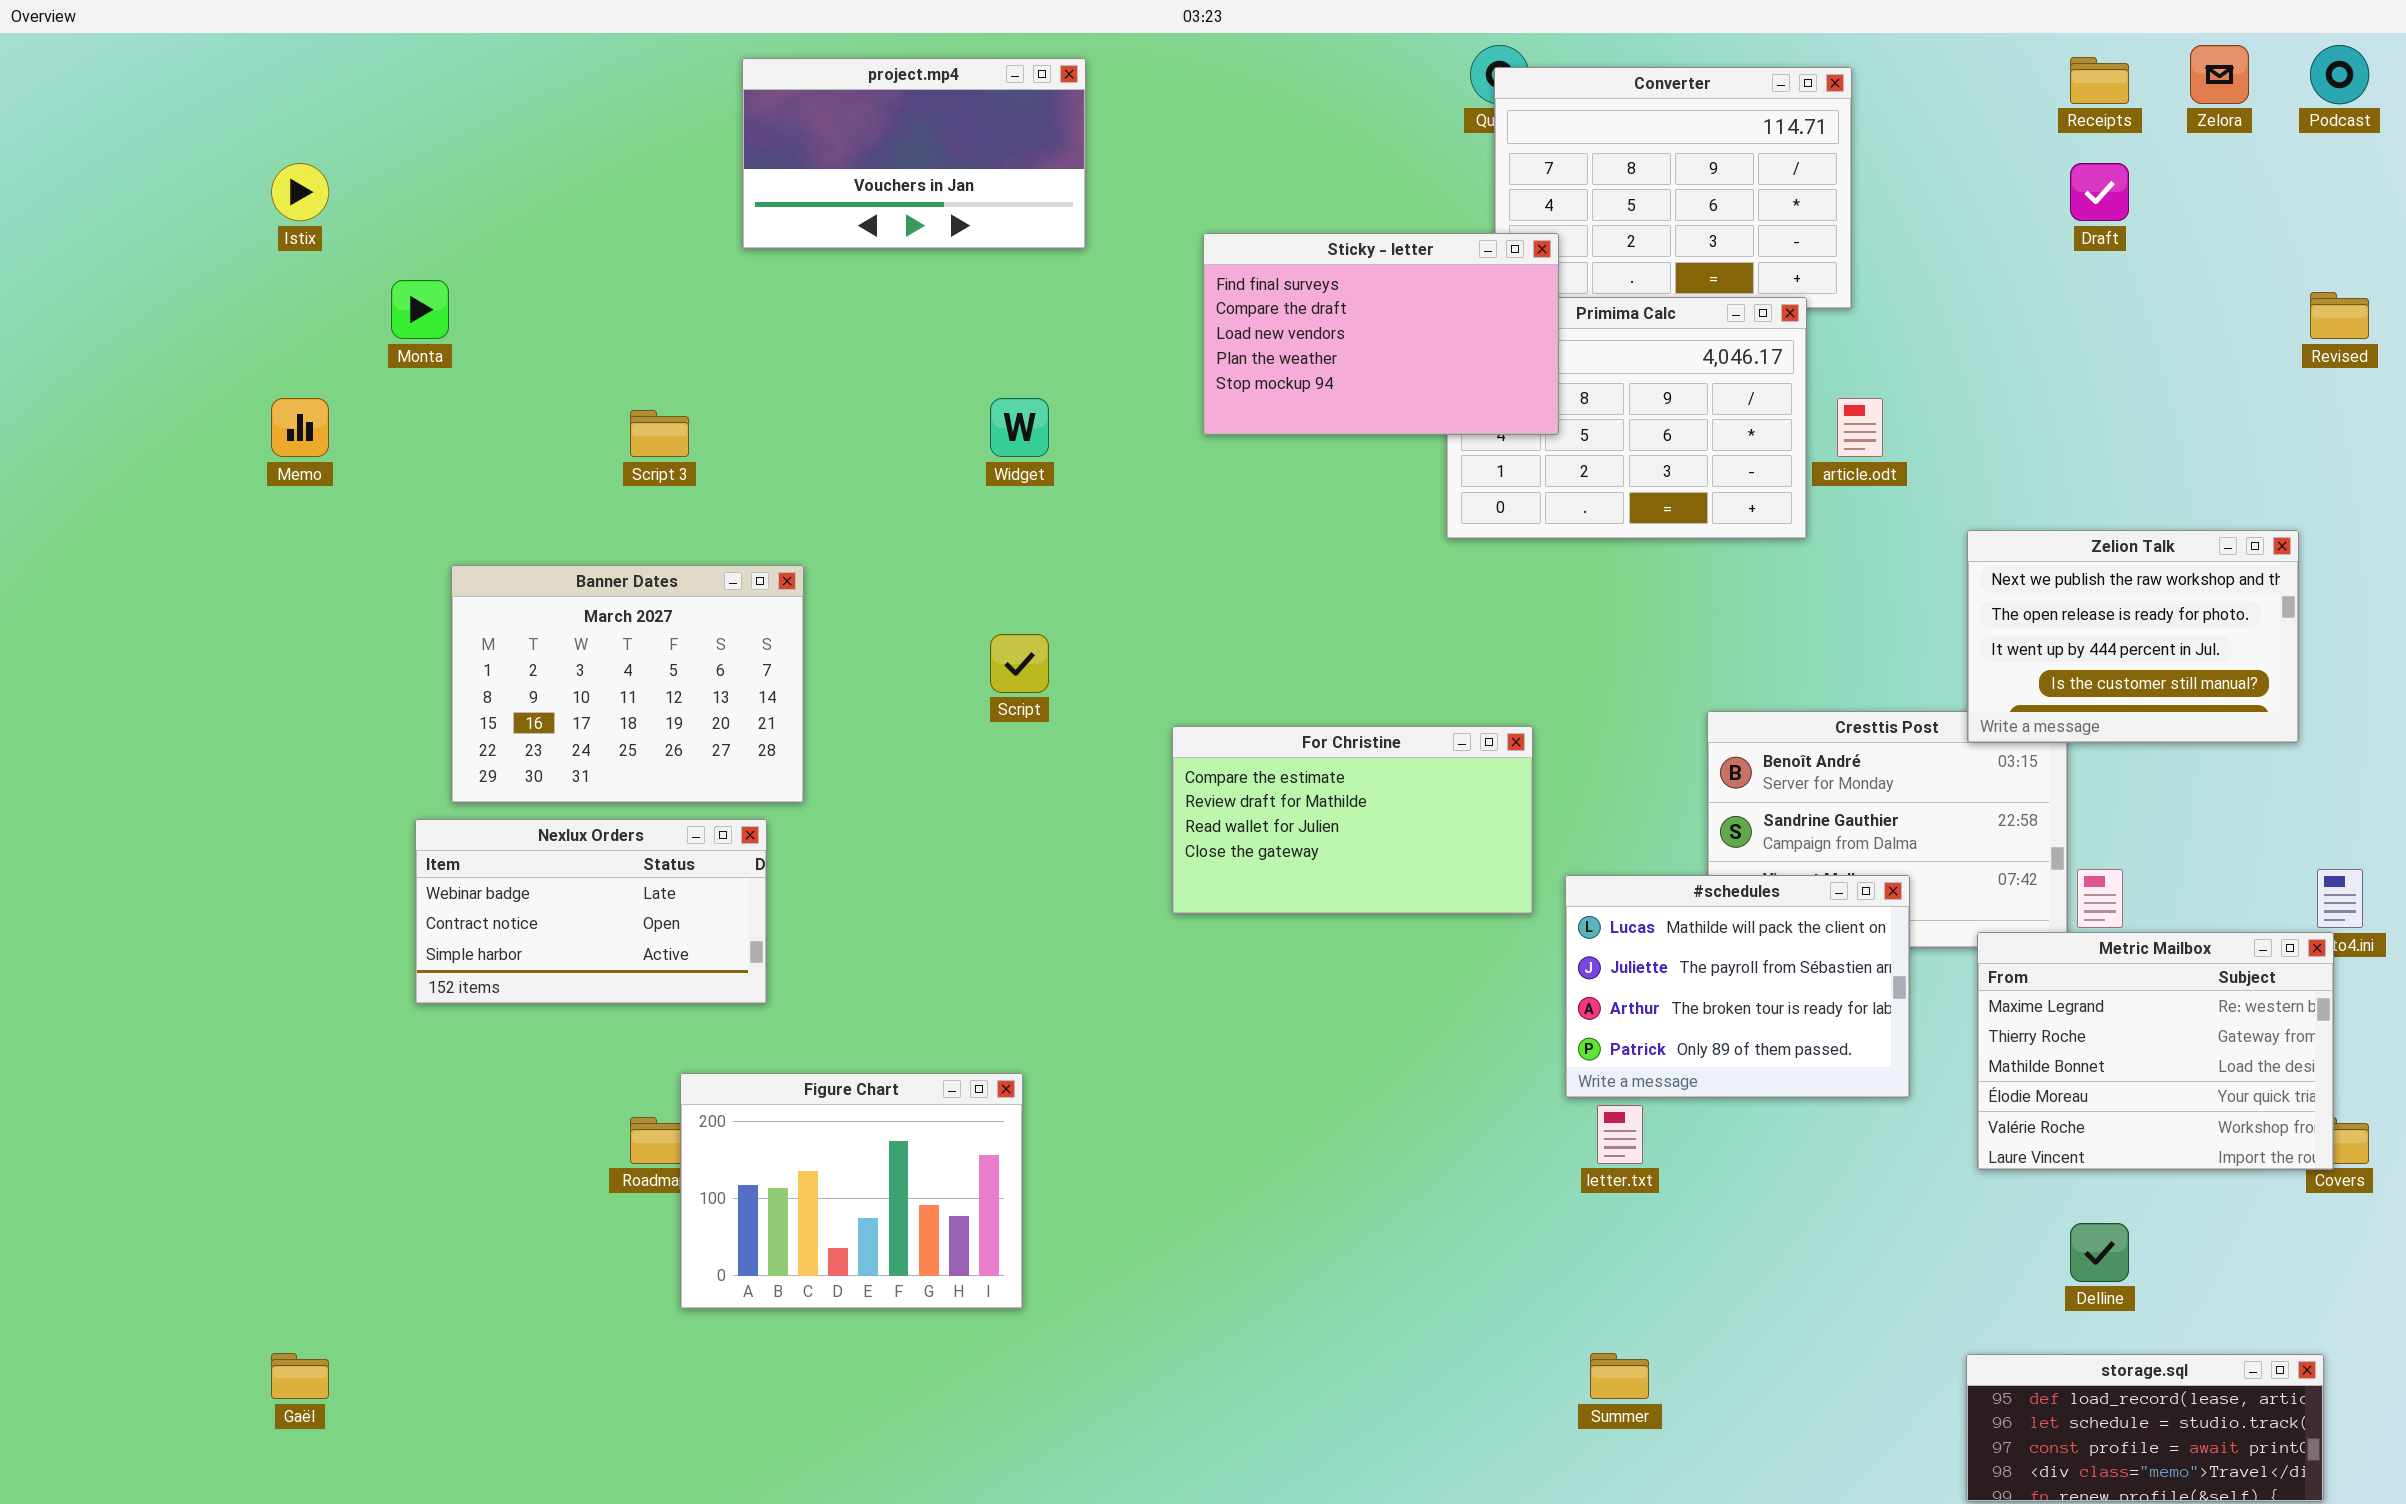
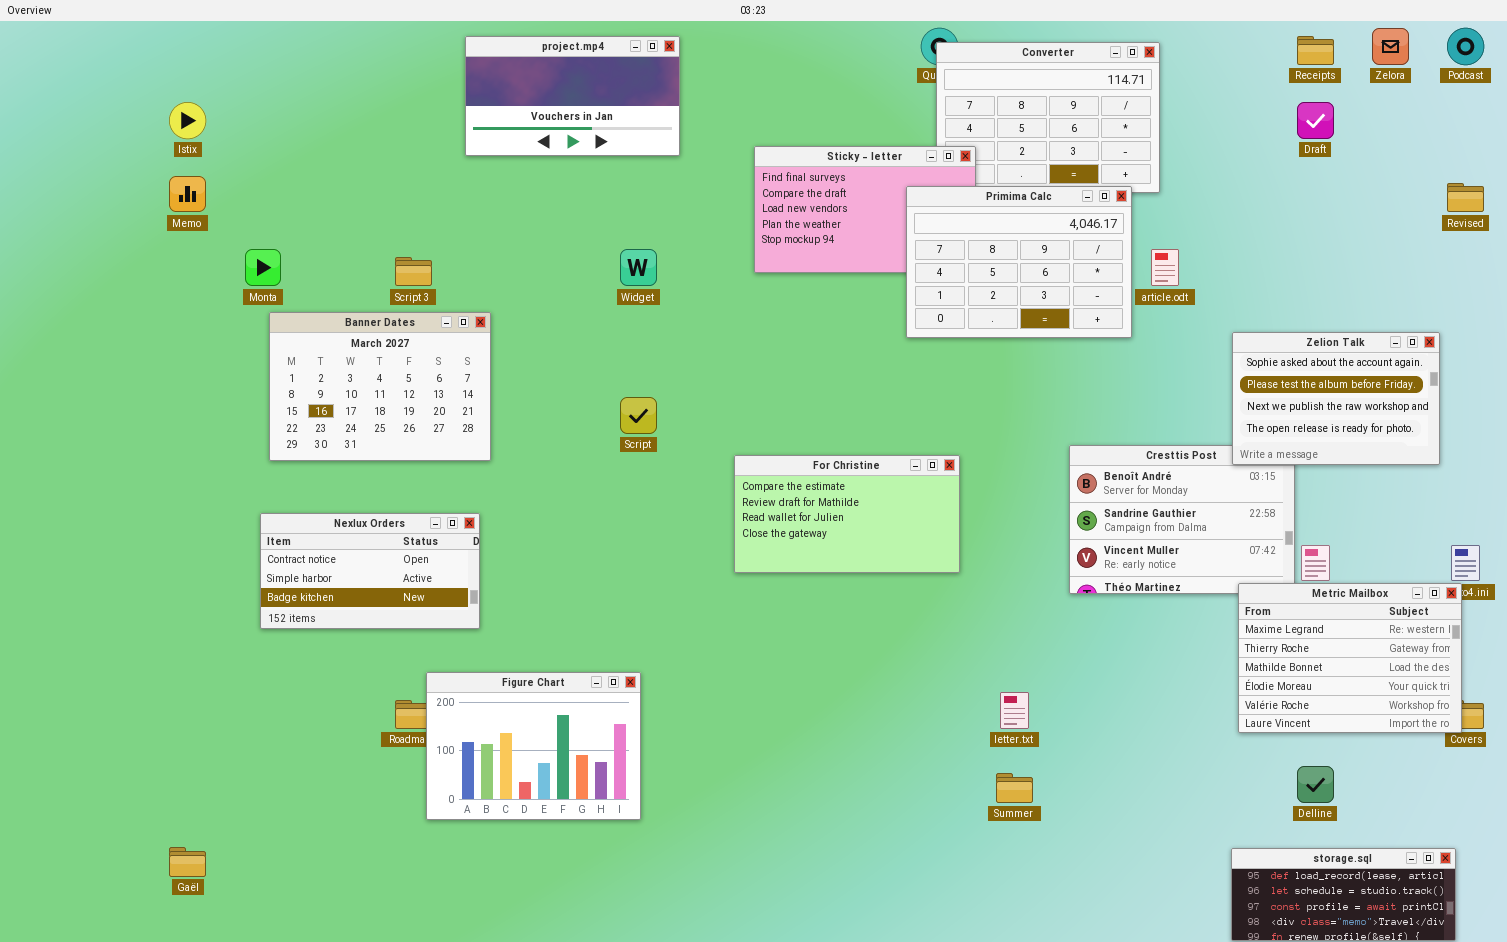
Monta: [391,280,449,339] -> [245,249,281,286], moved
Primima Calc: [1446,297,1807,539] -> [906,186,1132,338], raised
Memo: [271,398,329,457] -> [169,176,206,212], moved
Zelion Talk: [1967,530,2299,743] -> [1232,332,1440,465], scrolled up 2 rows
Banner Dates: [451,565,804,803] -> [269,312,491,461], moved
Nexlux Orders: [415,819,767,1004] -> [260,513,480,629], scrolled down 1 row
#schedules: [1565,875,1910,1098] -> none, closed
Summer: [1590,1353,1649,1399] -> [996,773,1033,803], moved

